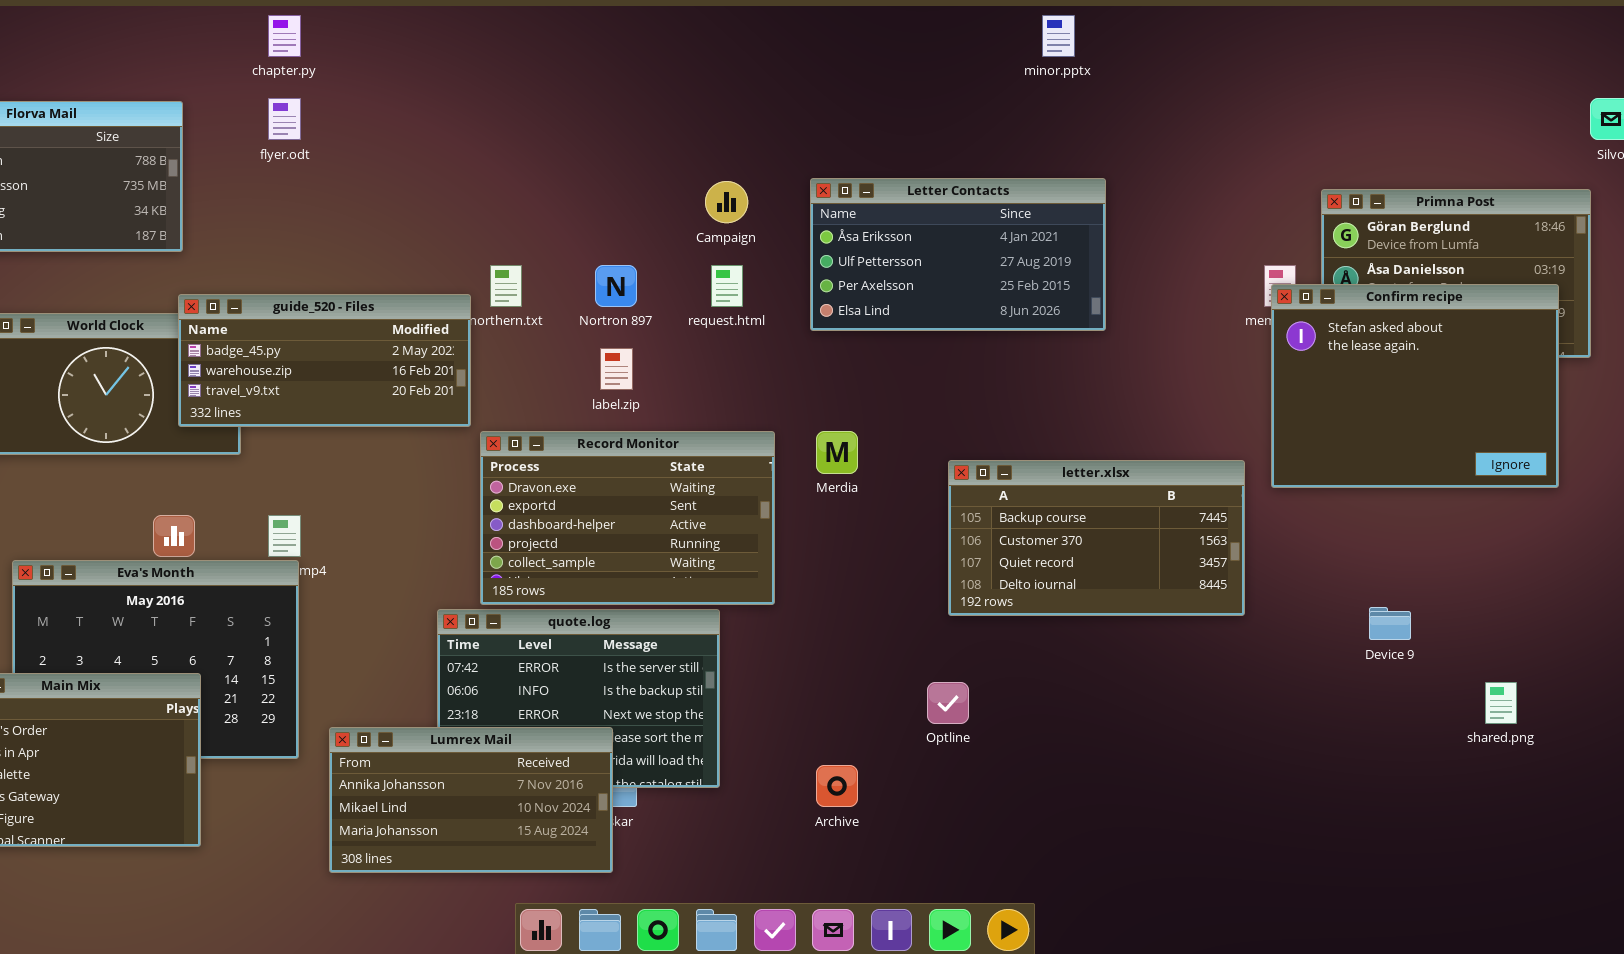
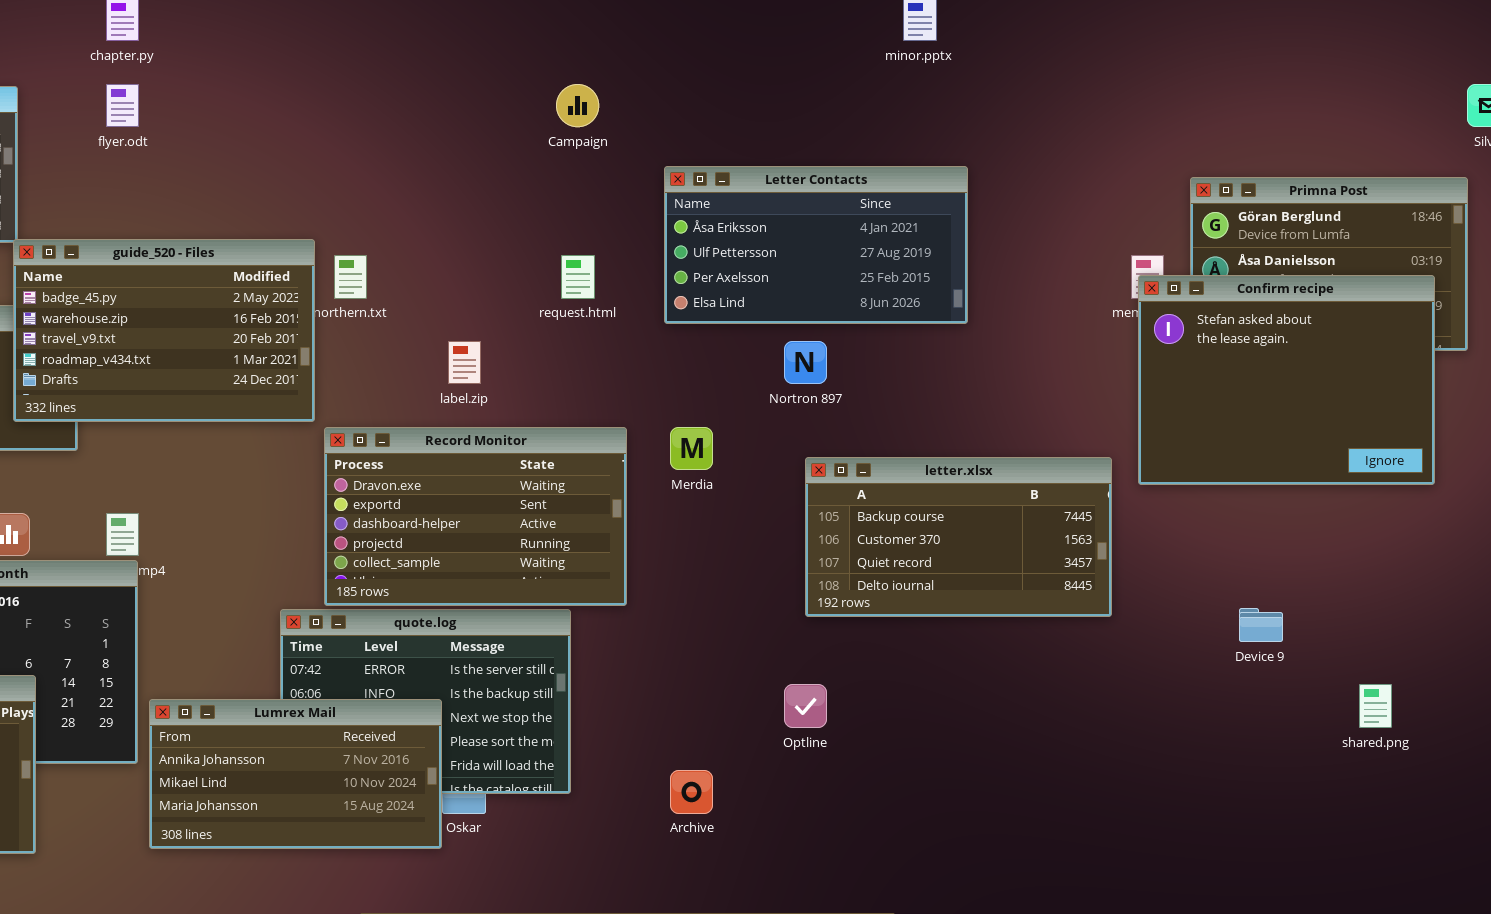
Campaign: [705,181,748,223] -> [556,84,599,127], moved
Nortron 897: [595,265,637,307] -> [784,341,827,384], moved
guide_520 - Files: [178,294,471,427] -> [13,239,315,422], resized
Lumrex Mail: [329,727,613,873] -> [149,699,442,849], moved

